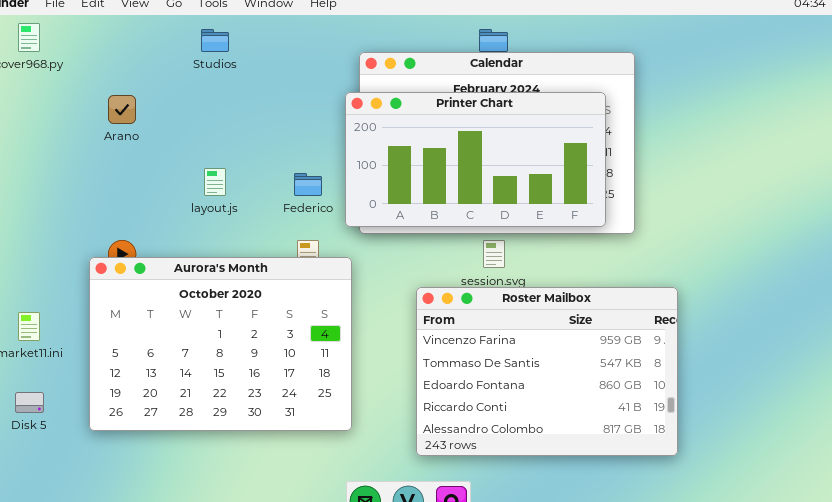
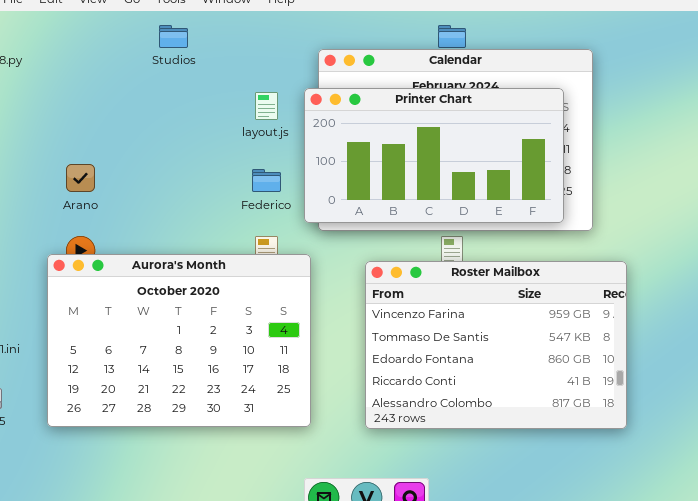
Arano: [108,95,136,124] -> [66,164,95,192], moved
layout.js: [204,168,226,196] -> [255,92,278,120], moved
Roster Mailbox: [416,287,678,456] -> [365,261,627,429], moved

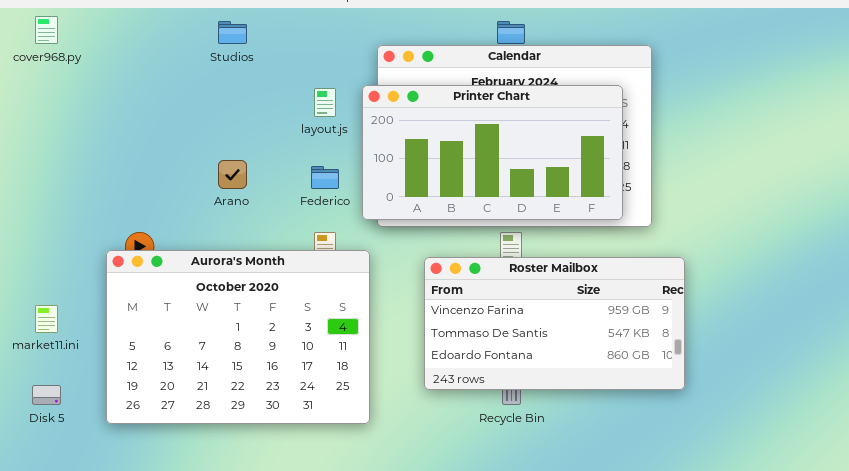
Arano: [66,164,95,192] -> [218,160,247,189], moved
Roster Mailbox: [365,261,627,429] -> [424,257,685,390], resized

